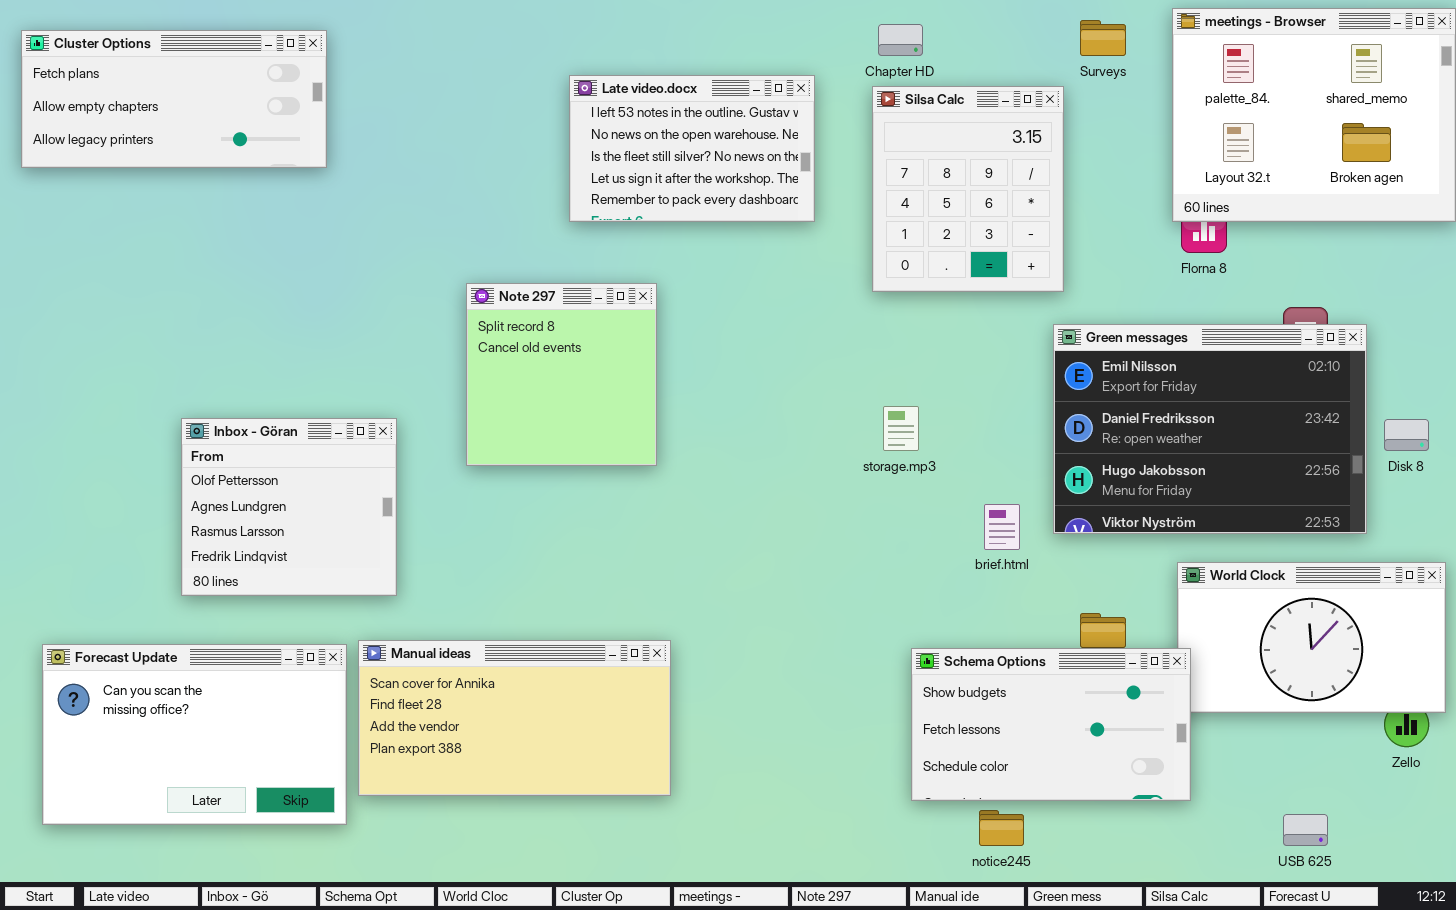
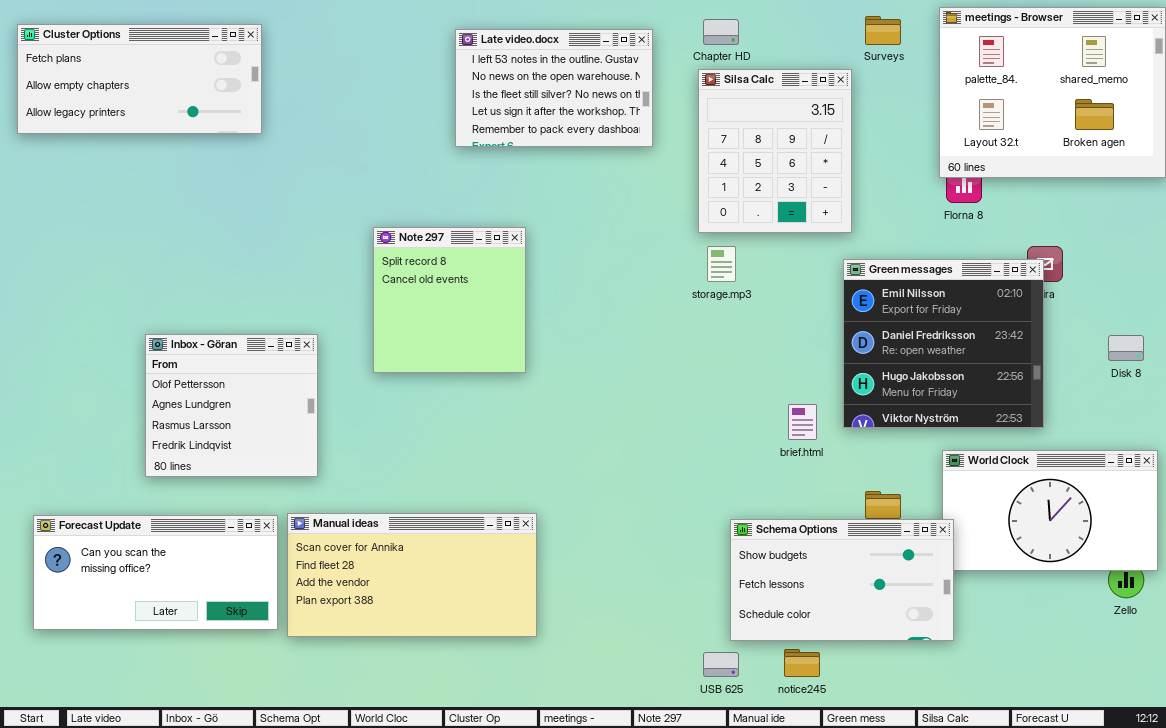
Late video.docx: [569,75,815,222] -> [455,29,653,147], moved
Green messages: [1053,324,1367,534] -> [843,259,1044,428], resized
storage.mp3: [883,406,919,451] -> [707,246,736,282], moved
Forecast Update: [42,644,347,825] -> [33,515,278,630], resized
USB 625: [1283,814,1328,846] -> [703,652,739,677], moved

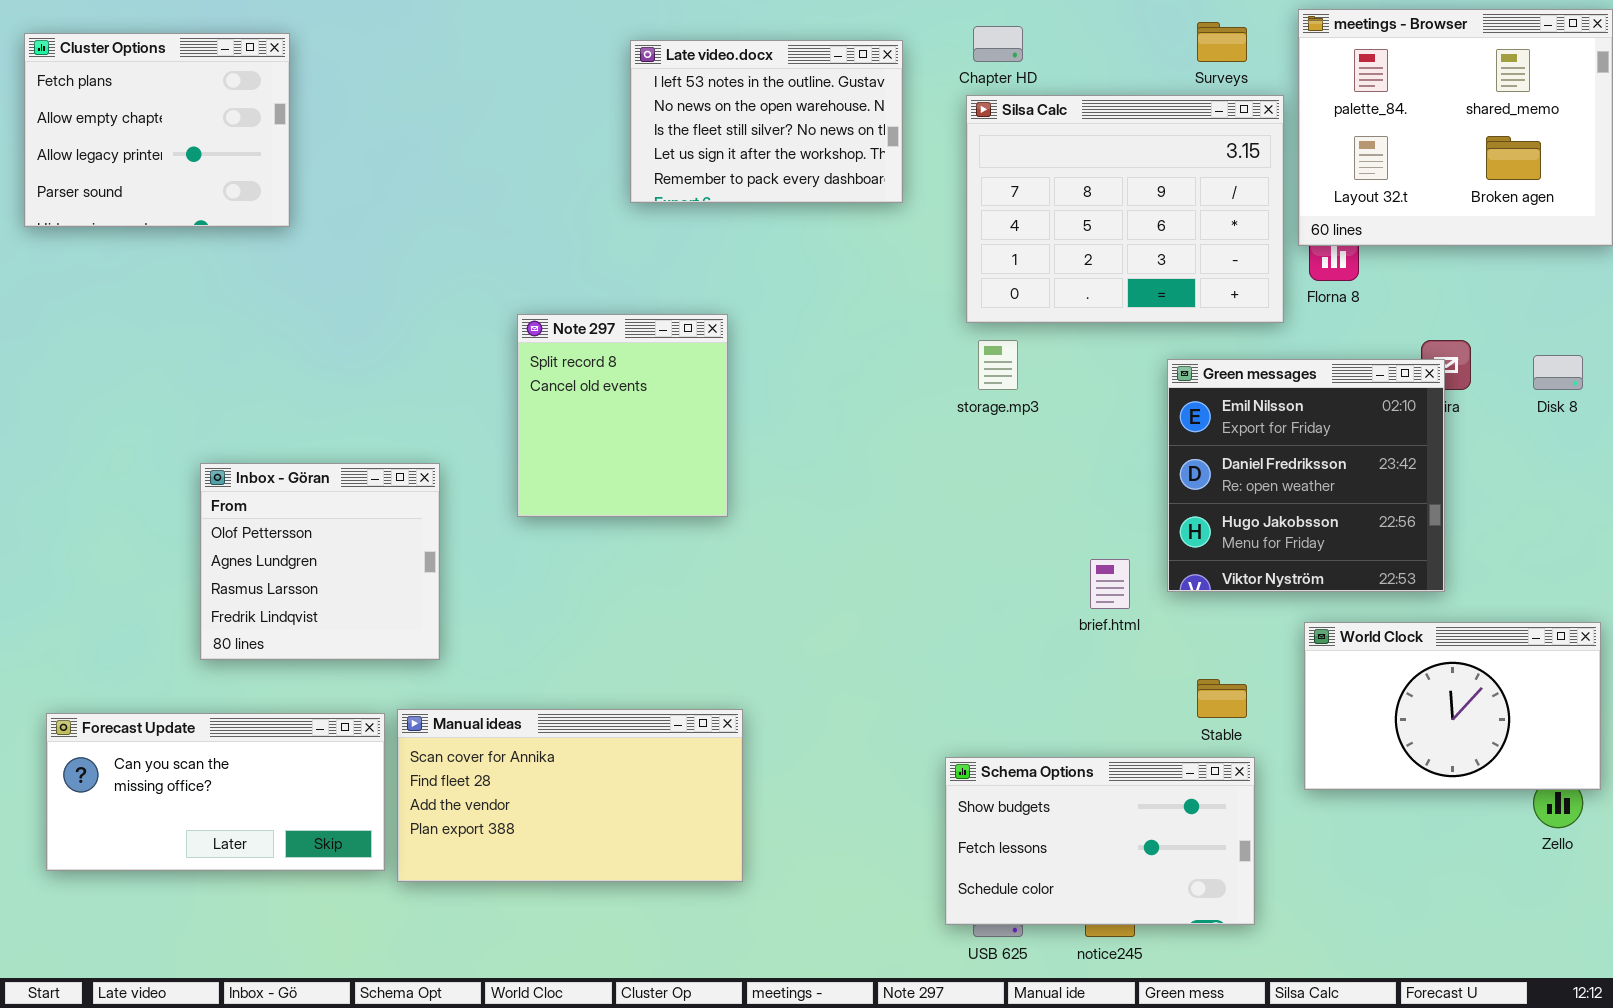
Cluster Options: [17,24,262,134] -> [24,33,290,227], resized
Silsa Calc: [698,69,852,233] -> [966,95,1284,323], resized
Disk 8: [1108,335,1144,361] -> [1533,355,1583,390], moved
Schema Options: [730,519,954,641] -> [945,757,1255,925], moved

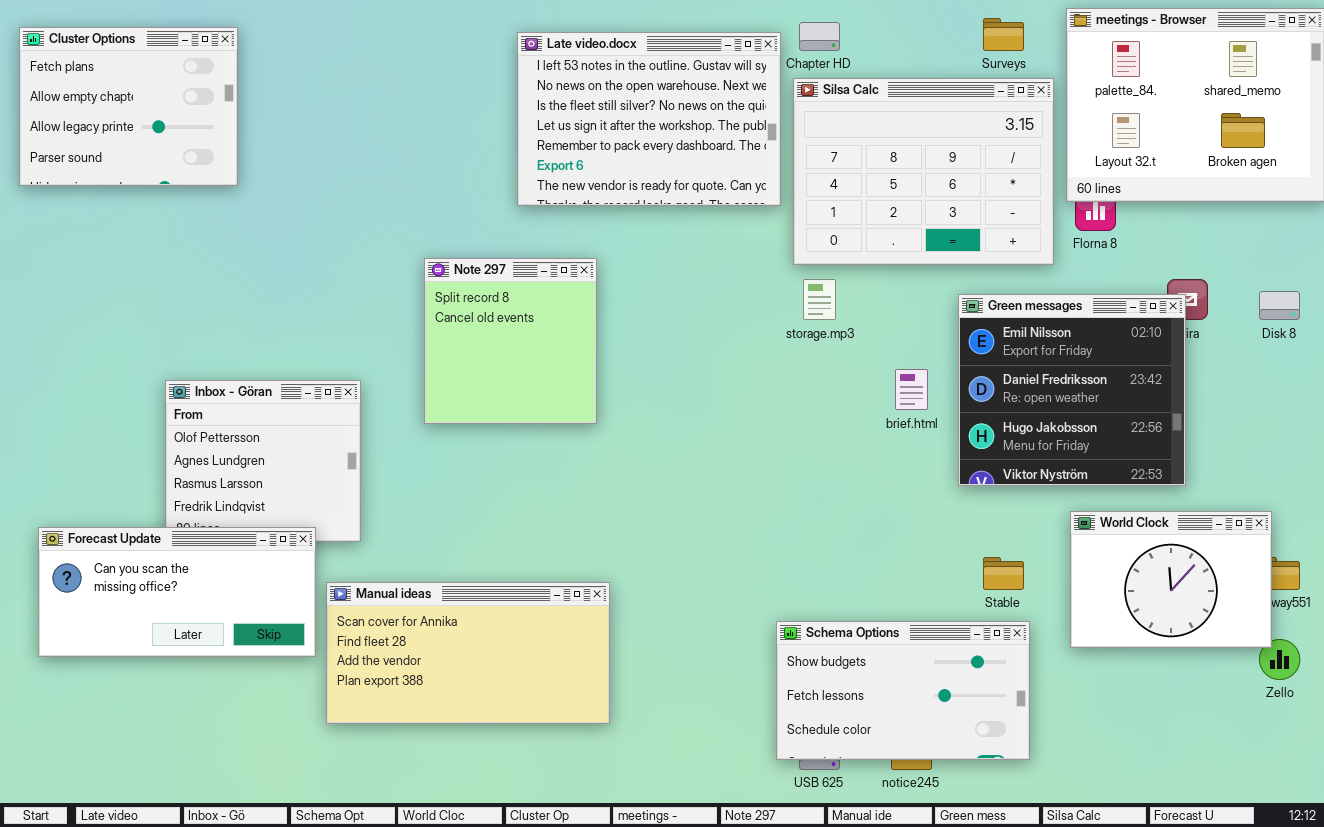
Late video.docx: [630,40,903,203] -> [517,32,781,206], resized
brief.html: [1090,559,1130,609] -> [895,369,928,410], moved
World Clock: [1304,622,1601,790] -> [1070,511,1272,648], resized
Forecast Update: [46,713,385,871] -> [38,527,316,657], moved

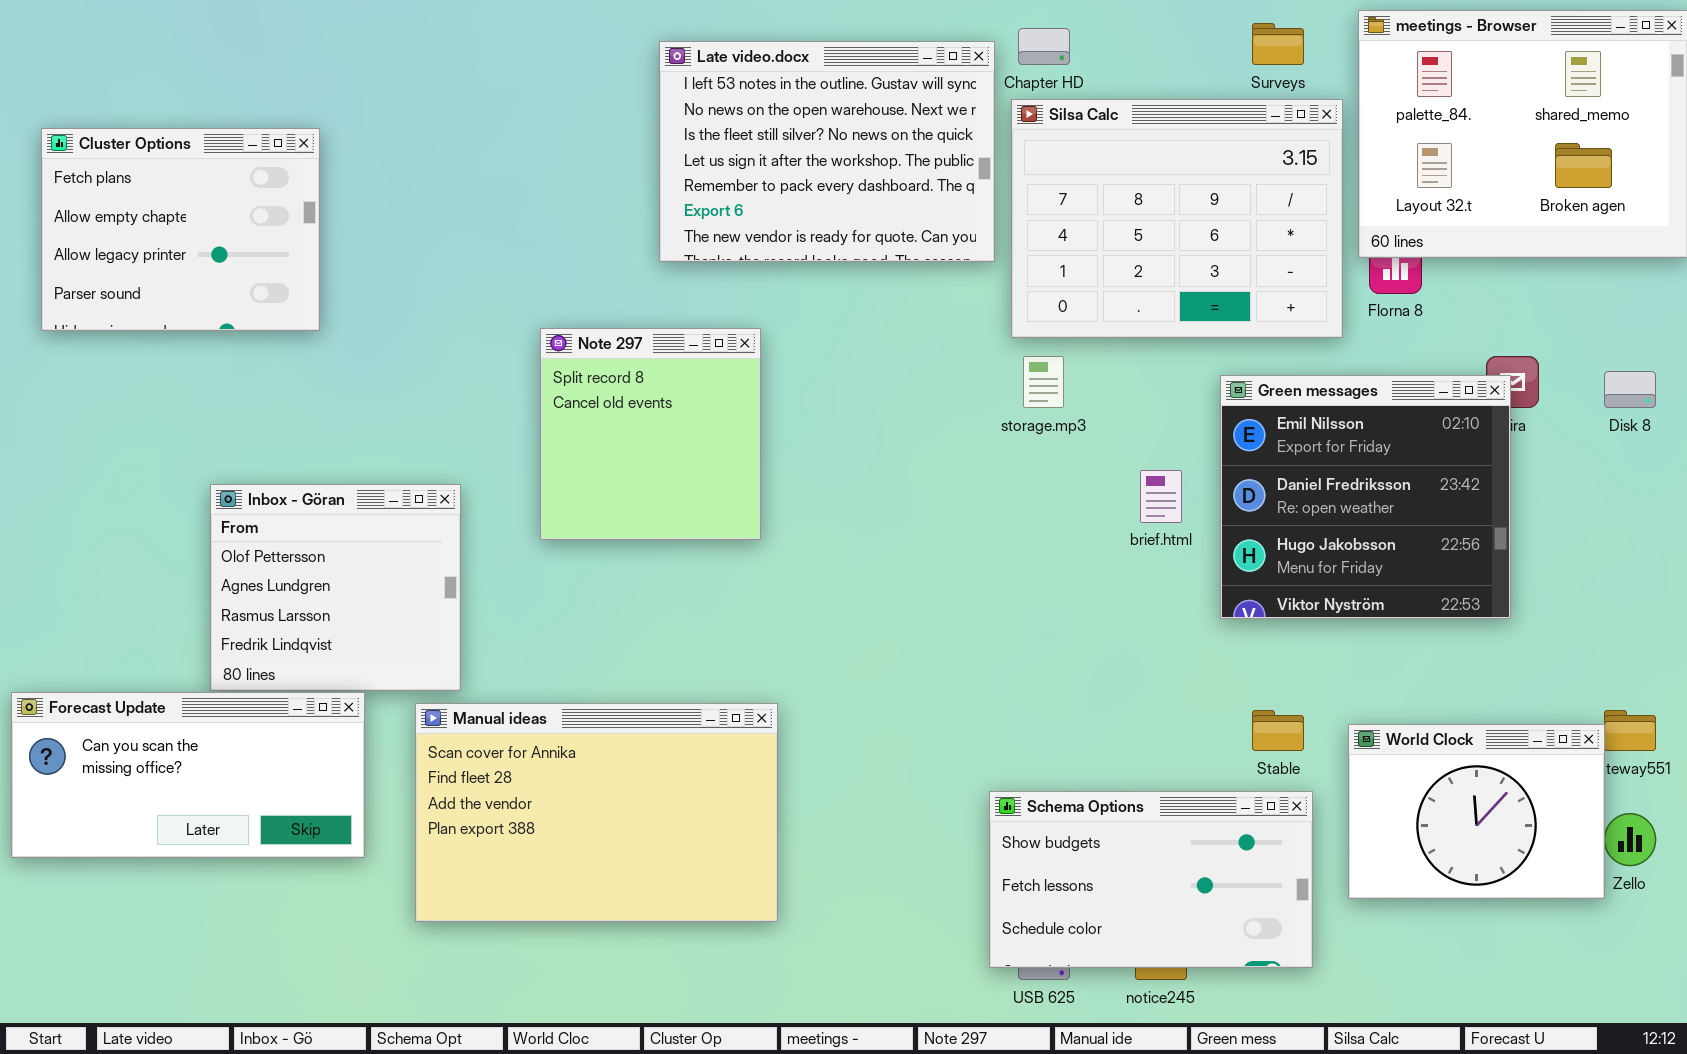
Cluster Options: [19,27,238,186] -> [41,128,320,331], moved
World Clock: [1070,511,1272,648] -> [1348,724,1605,899], moved
Forecast Update: [38,527,316,657] -> [11,692,365,858], moved
Manual ideas: [326,582,610,724] -> [415,703,778,922], resized

